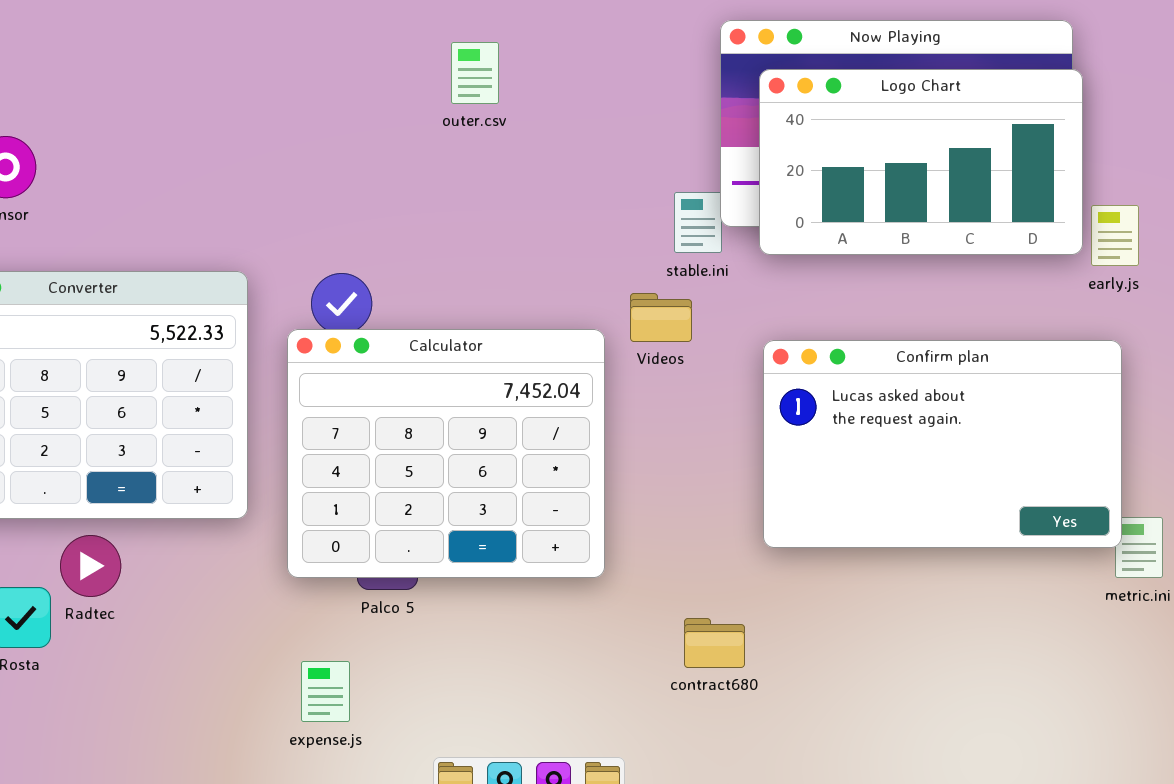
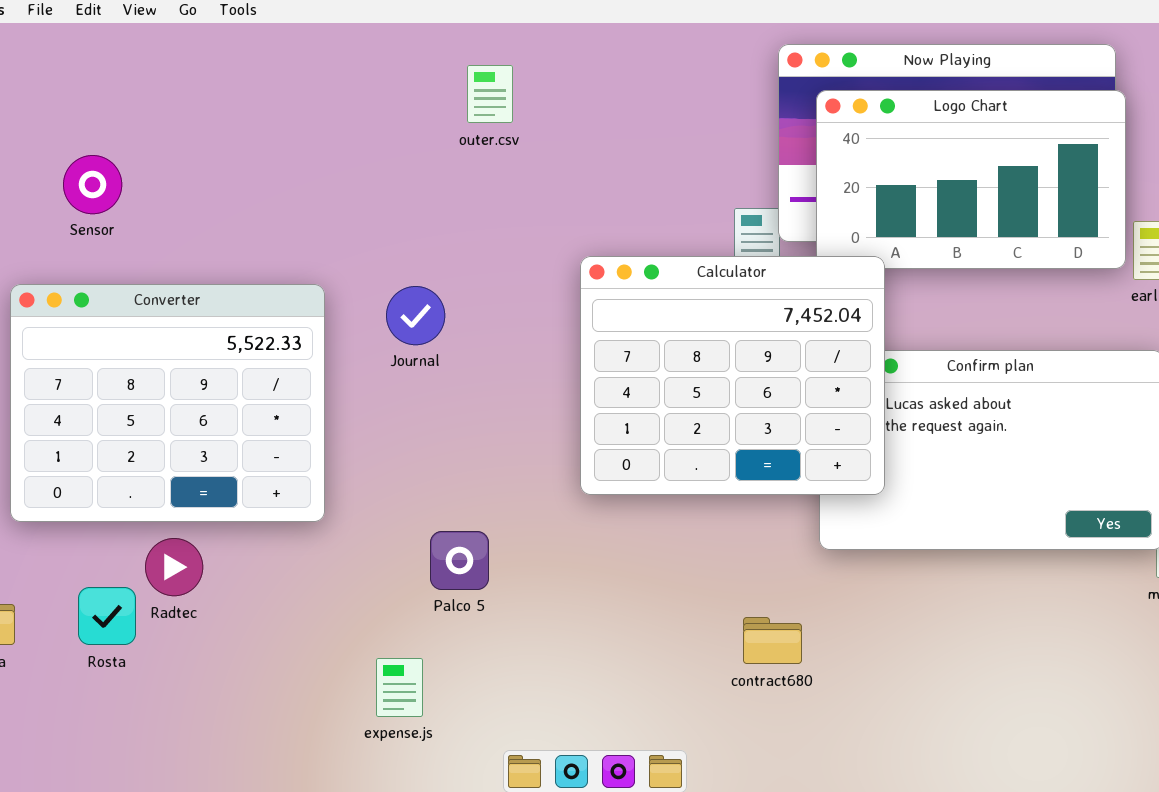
outer.csv: [451,42,499,104] -> [467,65,513,123], moved
Calculator: [287,329,605,578] -> [580,256,885,495], moved

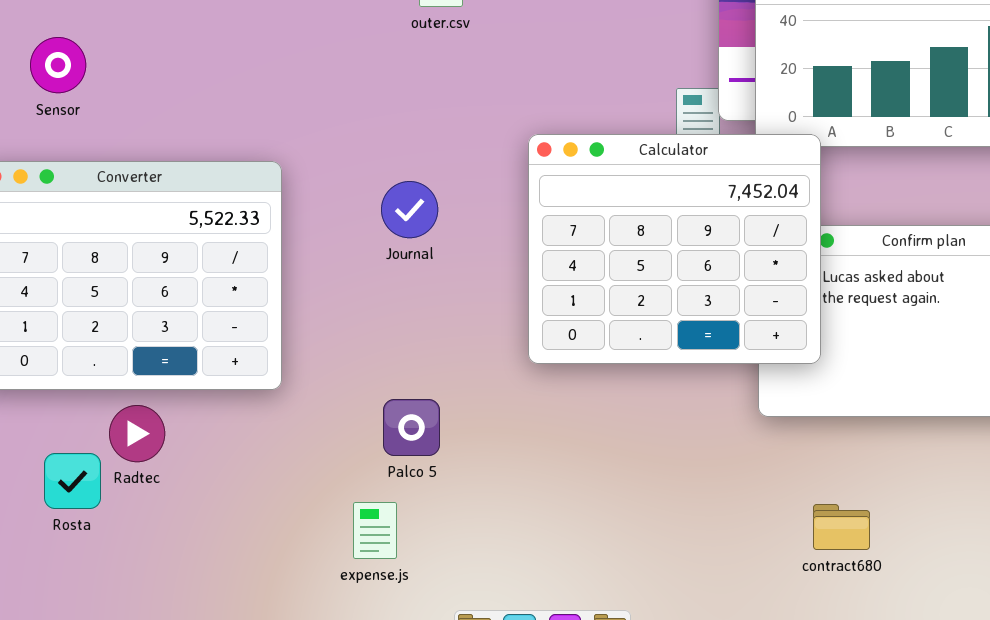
Journal: [386,286,445,345] -> [381,181,438,238], moved
contract680: [743,617,802,664] -> [813,504,870,550], moved
expense.js: [376,658,423,717] -> [353,502,397,559], moved

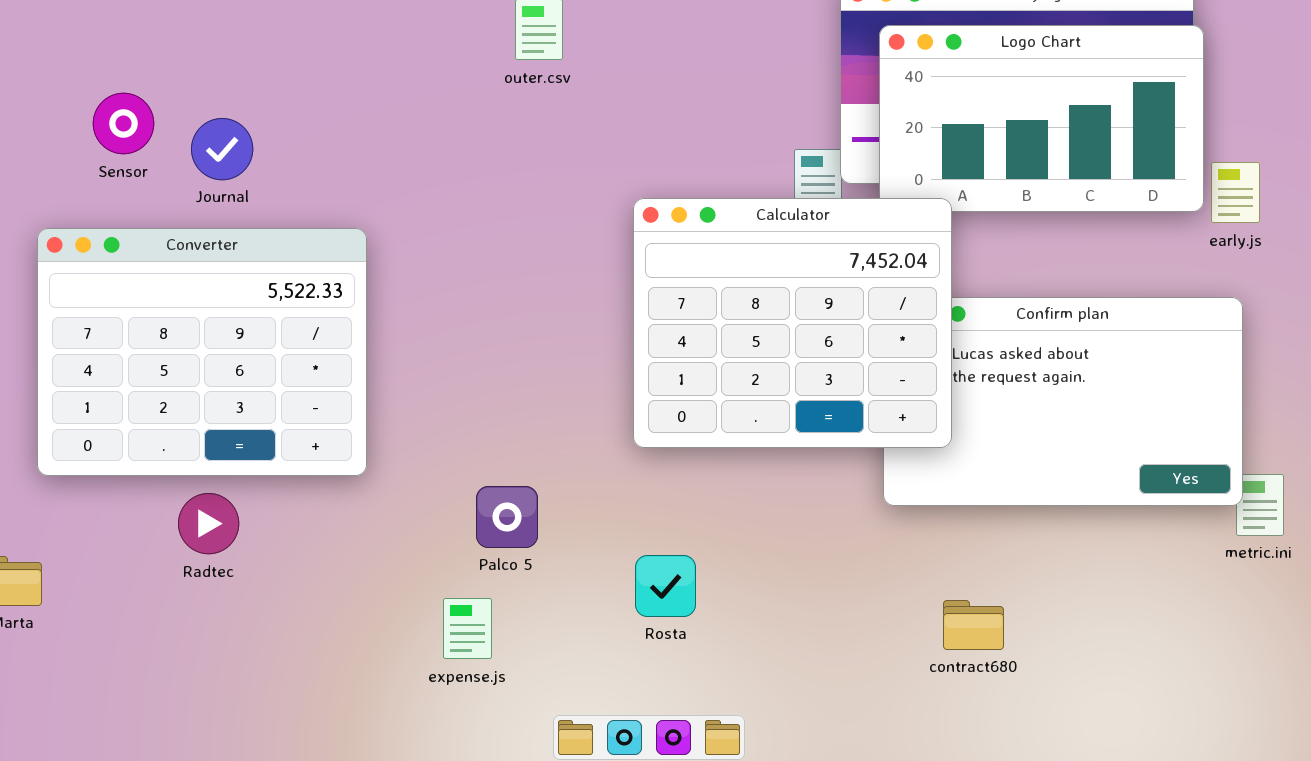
Journal: [381,181,438,238] -> [191,118,253,180], moved
Rosta: [44,453,101,509] -> [635,555,696,617], moved

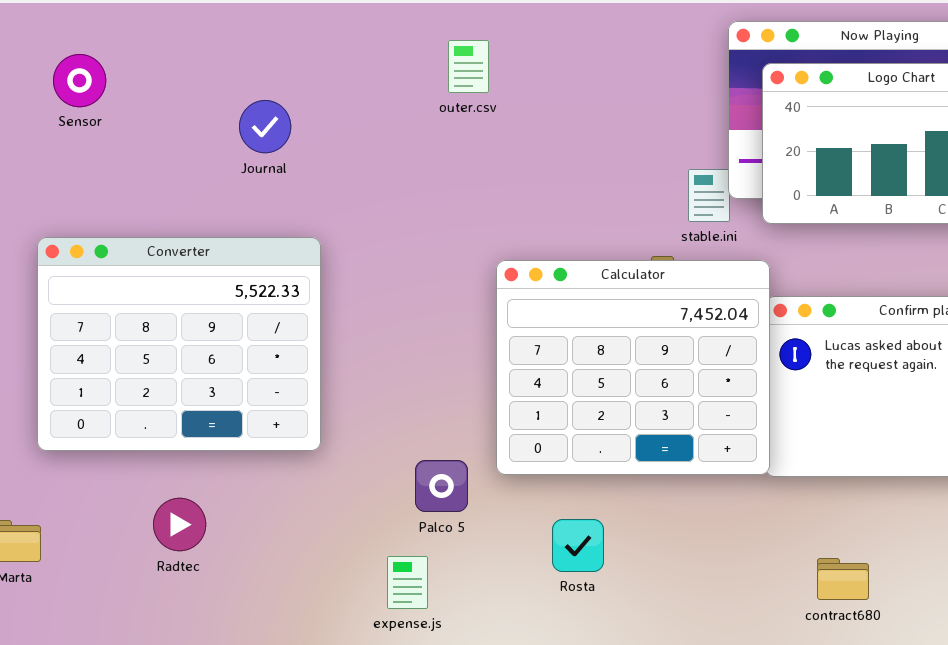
Sensor: [93,93,154,154] -> [53,54,106,107], moved
Journal: [191,118,253,180] -> [239,100,291,153], moved
Calculator: [633,198,952,448] -> [496,260,770,475], moved
Radtec: [178,493,239,554] -> [153,498,206,551], moved

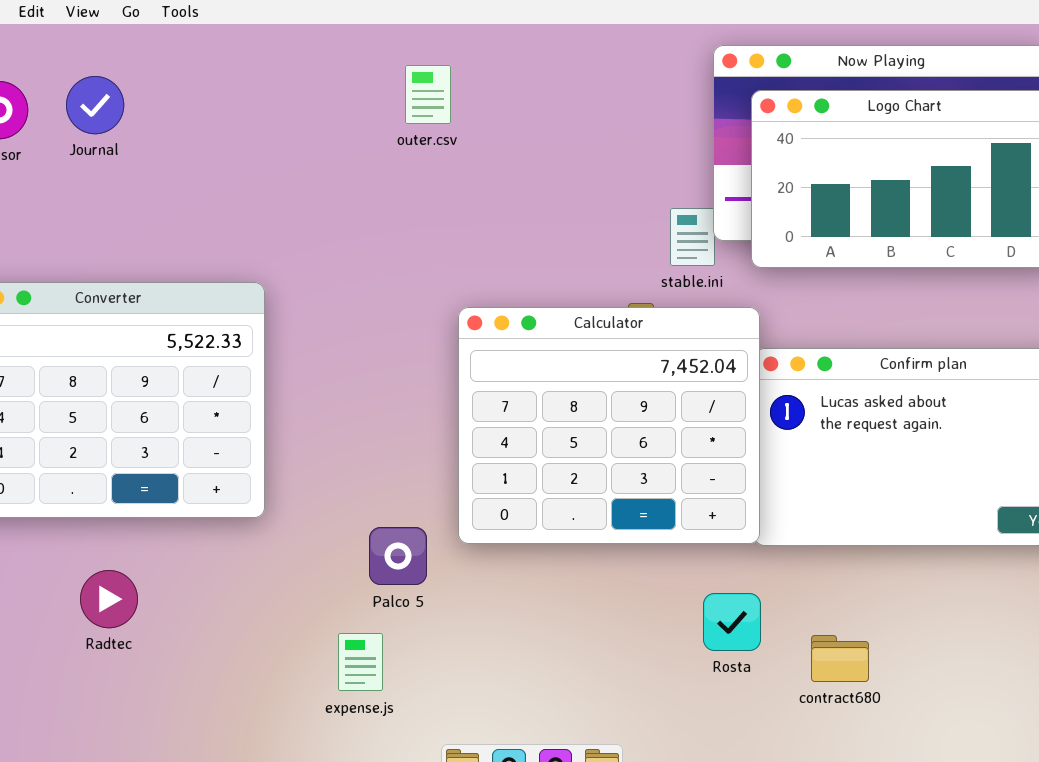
Journal: [239,100,291,153] -> [66,76,124,134], moved
Rosta: [552,519,604,572] -> [703,593,761,651], moved

